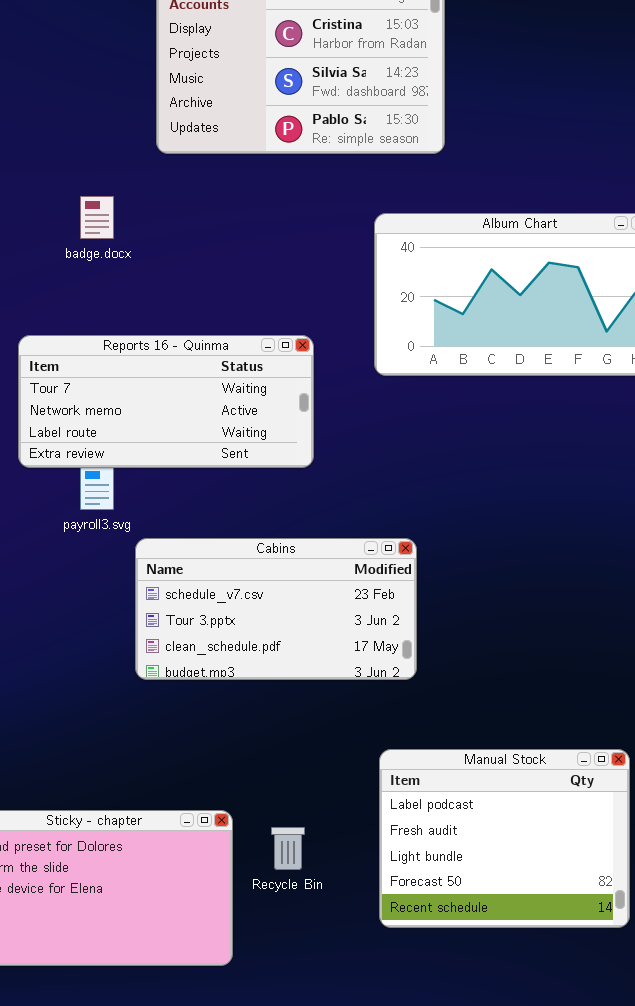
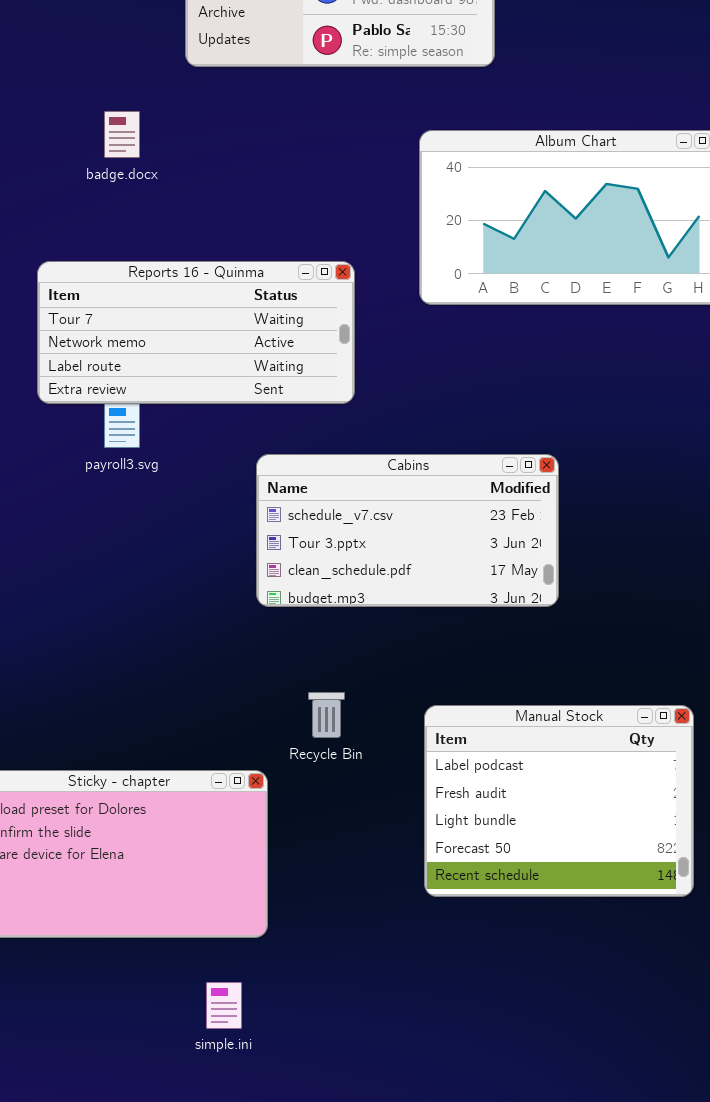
Cabins: [135,538,417,680] -> [256,454,559,607], moved
Recycle Bin: [271,827,305,870] -> [308,692,345,738], moved

